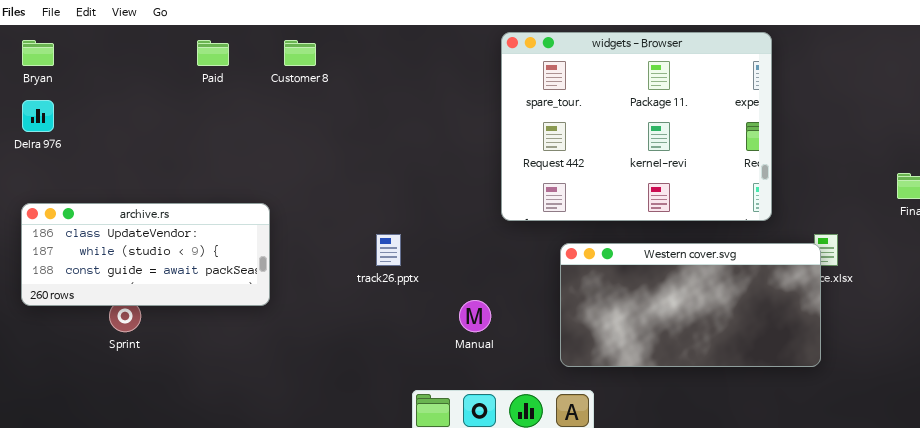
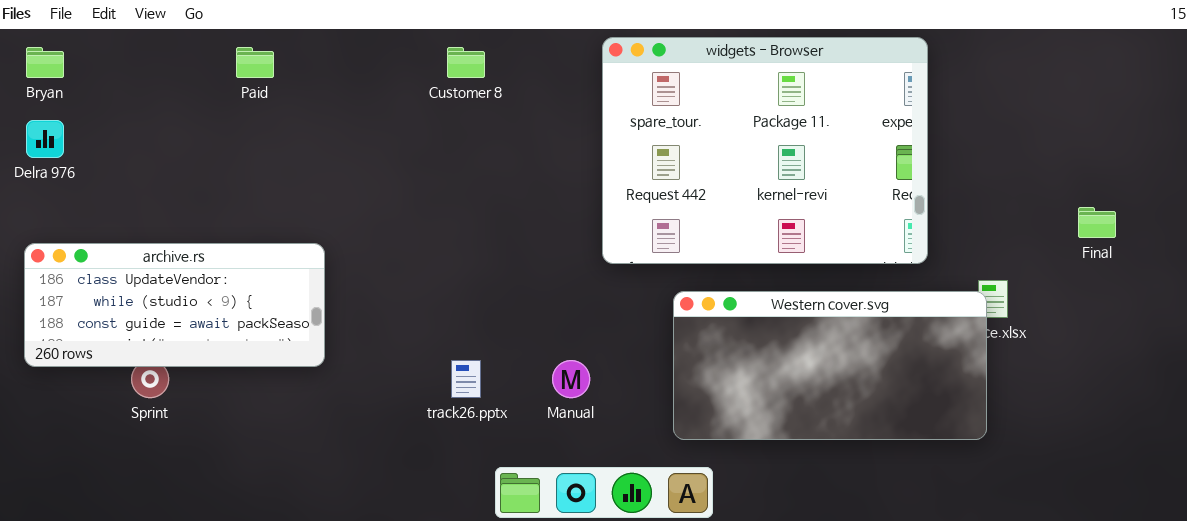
Customer 8: [284,40,316,66] -> [447,47,485,78], moved
track26.pptx: [376,234,401,266] -> [451,360,481,398], moved

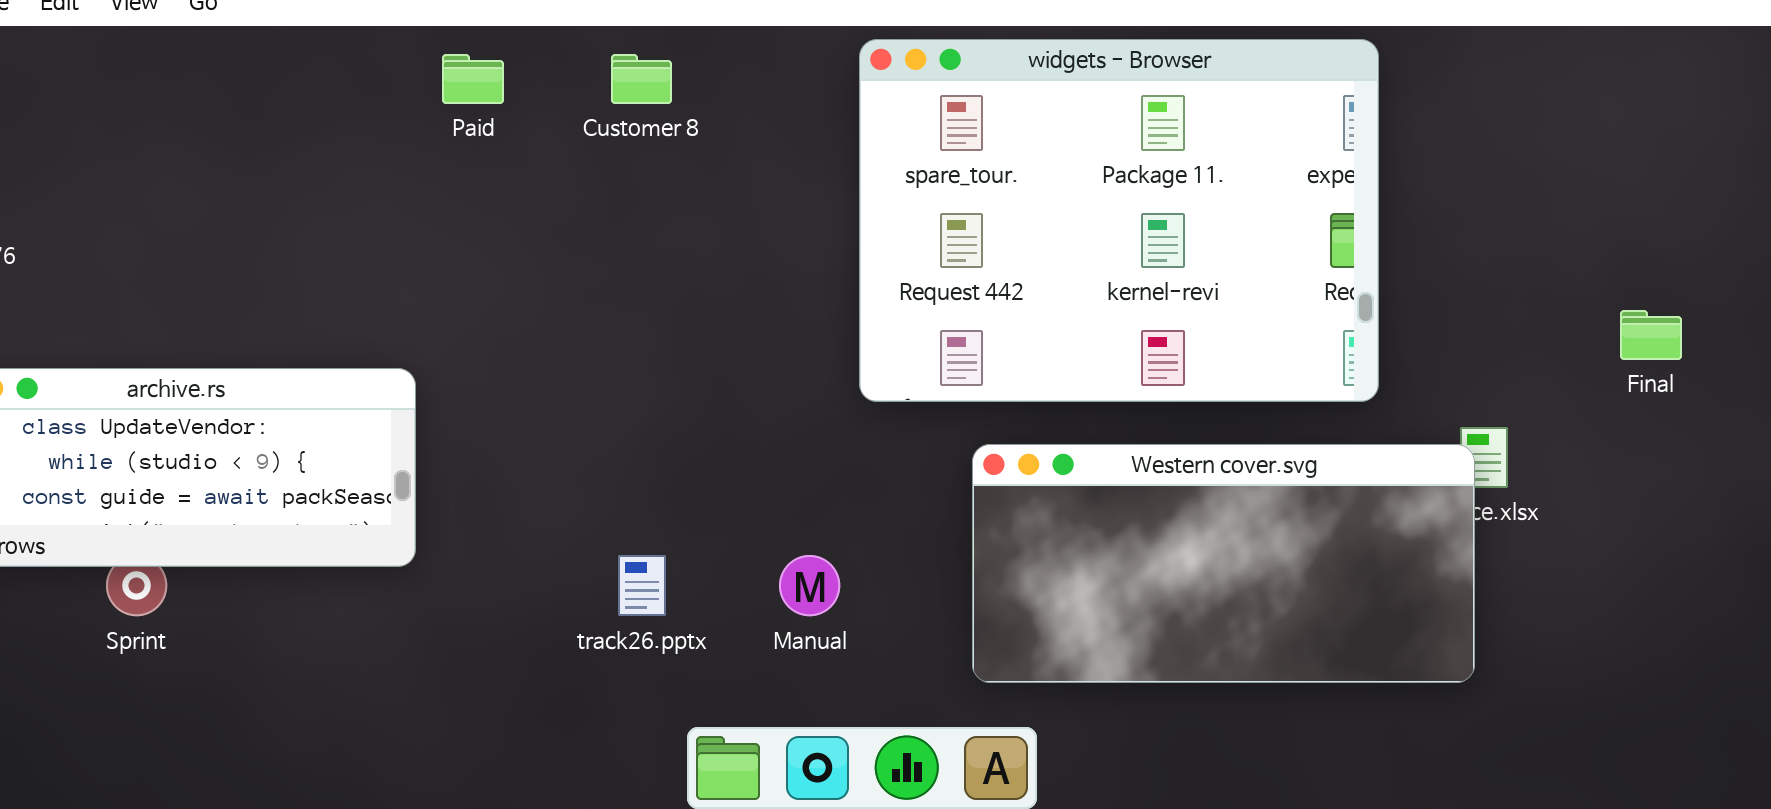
Paid: [236,47,274,78] -> [442,54,504,104], moved

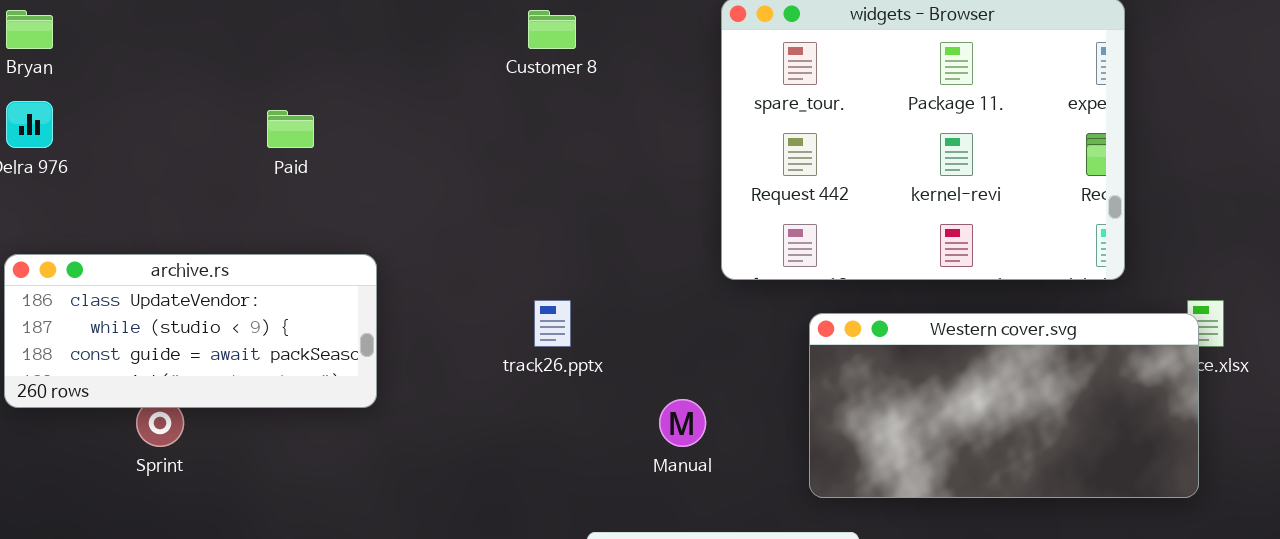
Paid: [442,54,504,104] -> [267,110,314,148], moved
track26.pptx: [618,555,666,616] -> [534,300,571,347], moved

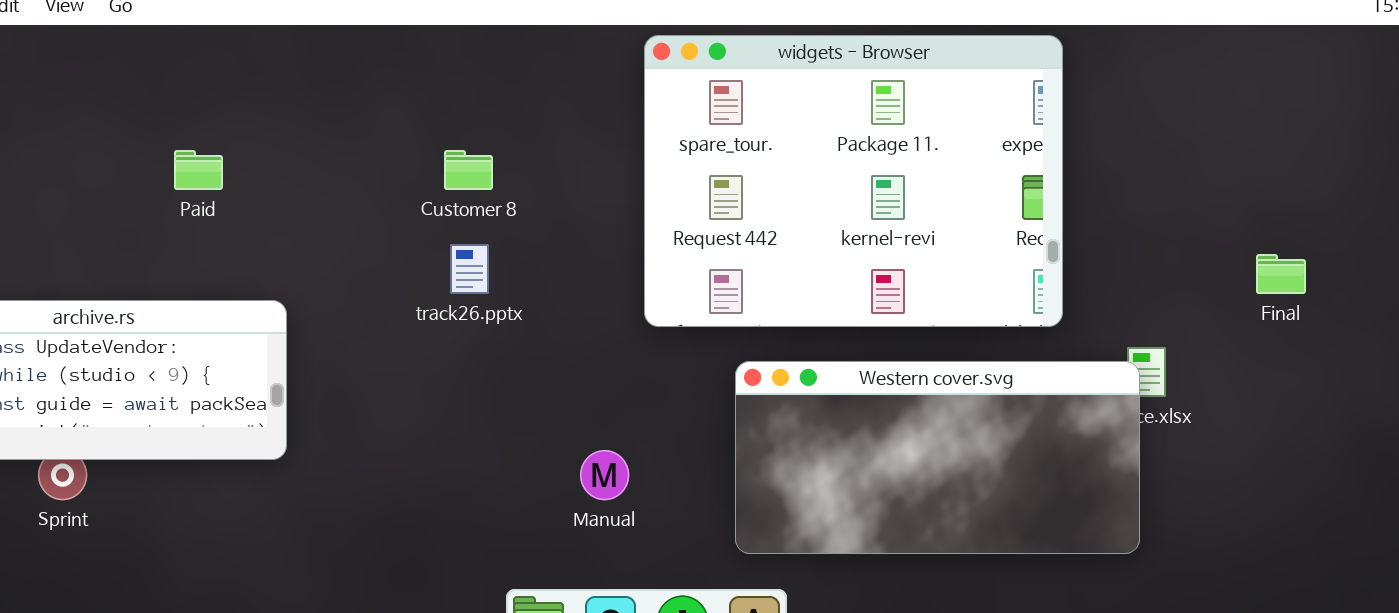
Customer 8: [528,10,576,49] -> [444,150,493,190], moved
track26.pptx: [534,300,571,347] -> [450,244,489,294], moved

